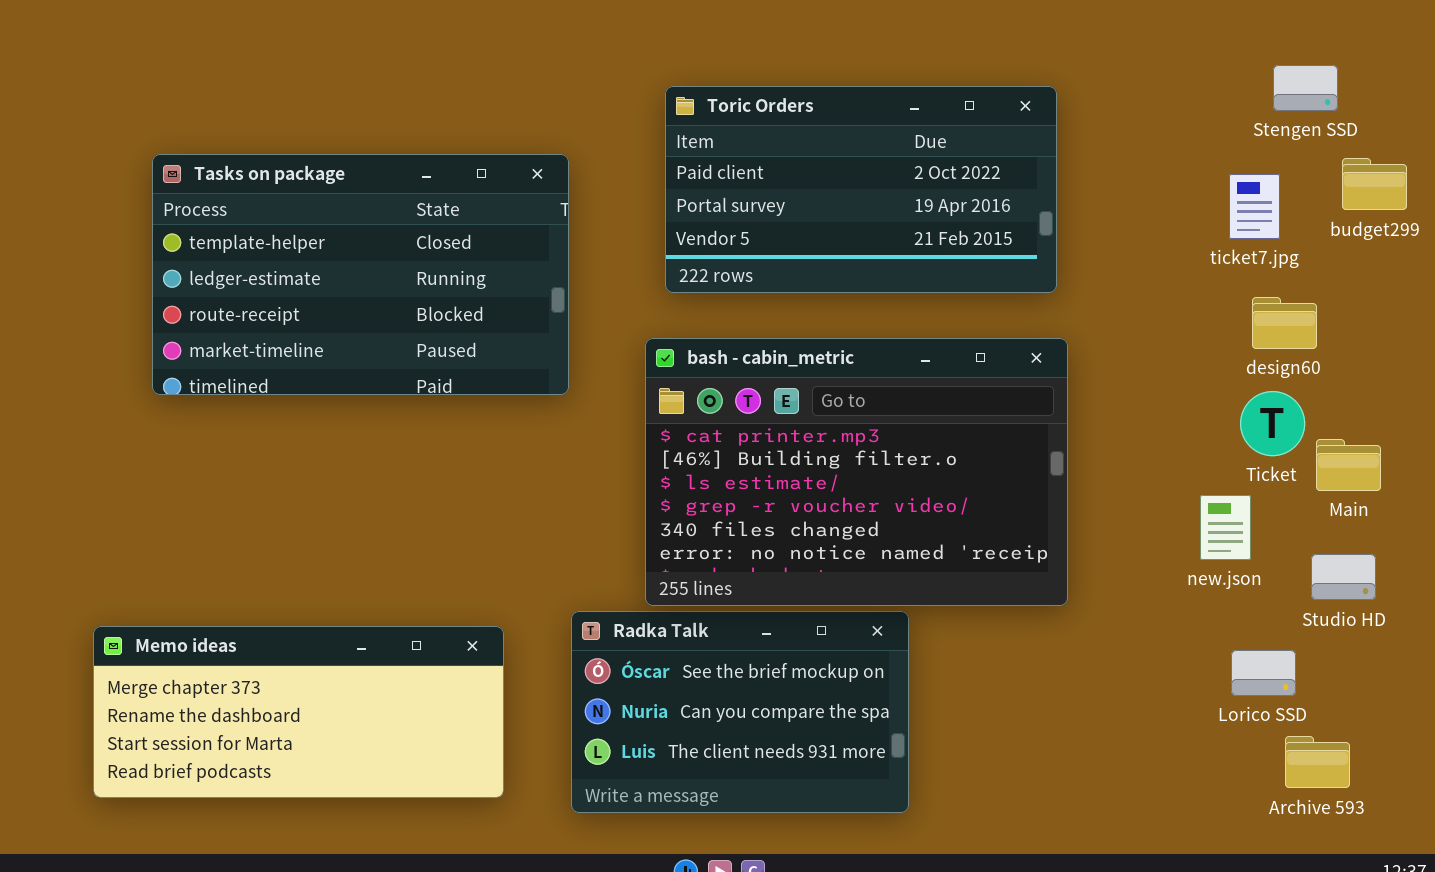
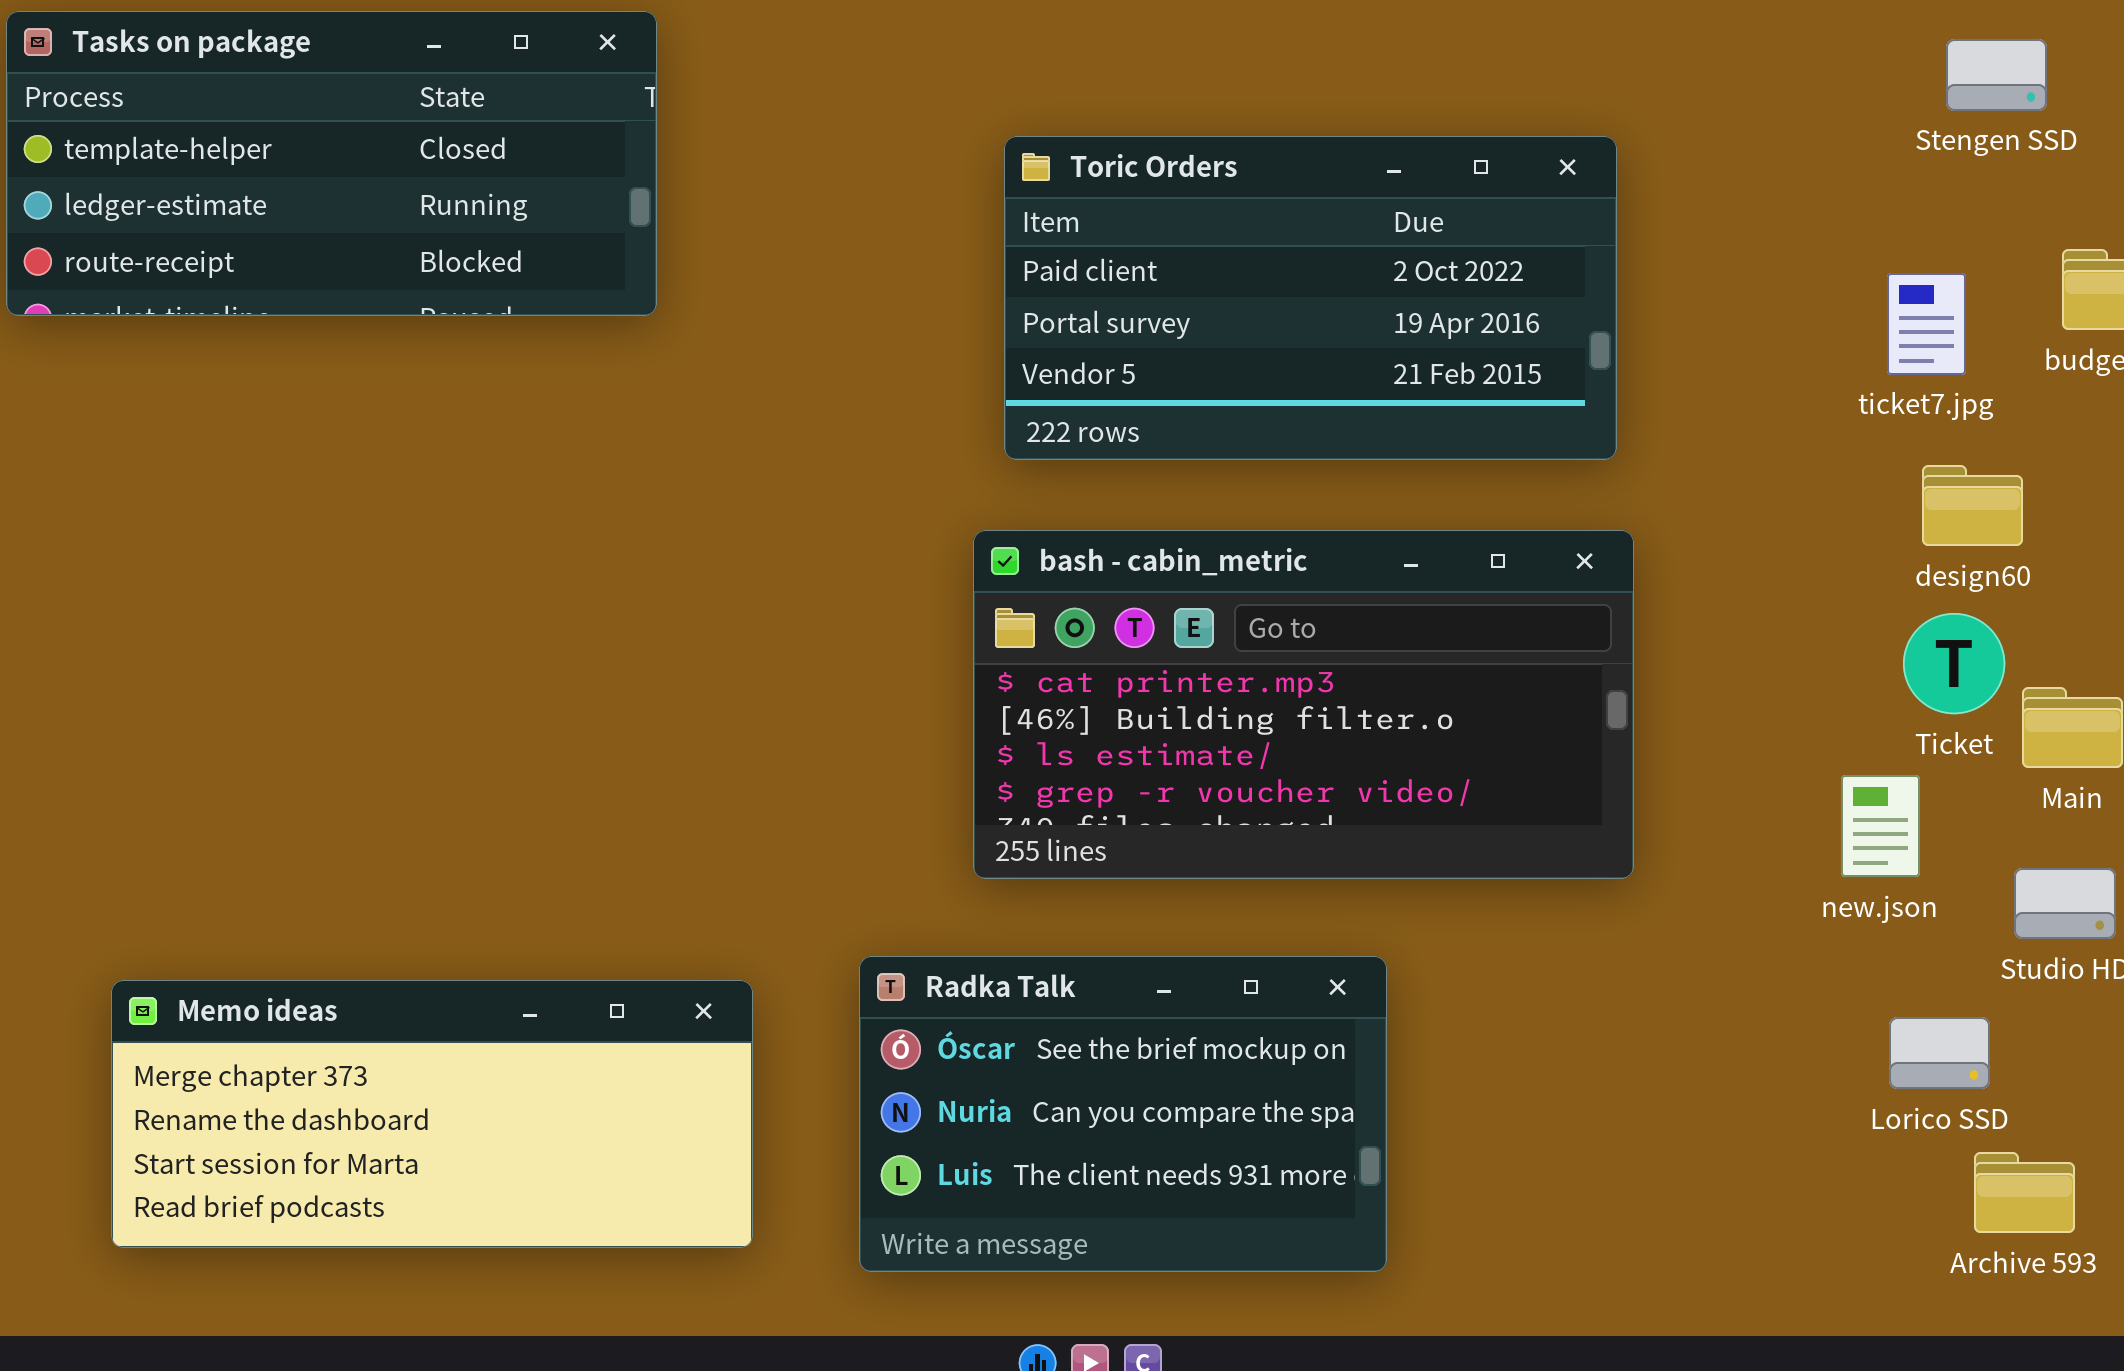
Stengen SSD: [1273,65,1338,111] -> [1946,39,2047,111], moved
Tasks on package: [152,154,569,395] -> [6,11,657,316], moved, resized
bash - cabin_metric: [645,338,1068,606] -> [973,530,1634,879], resized

